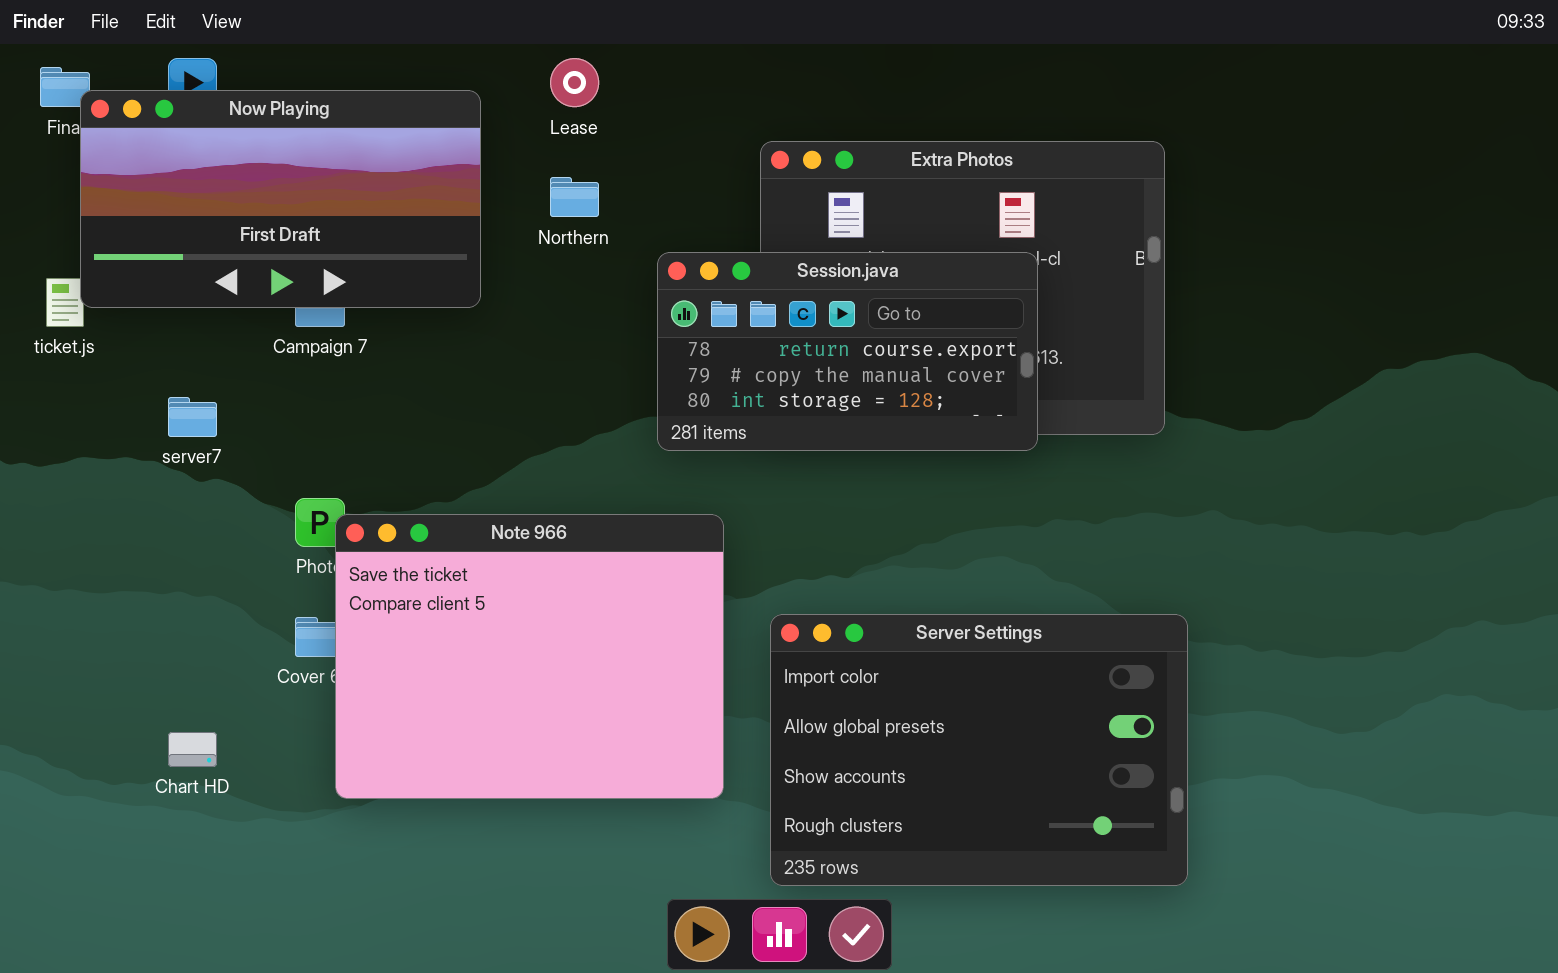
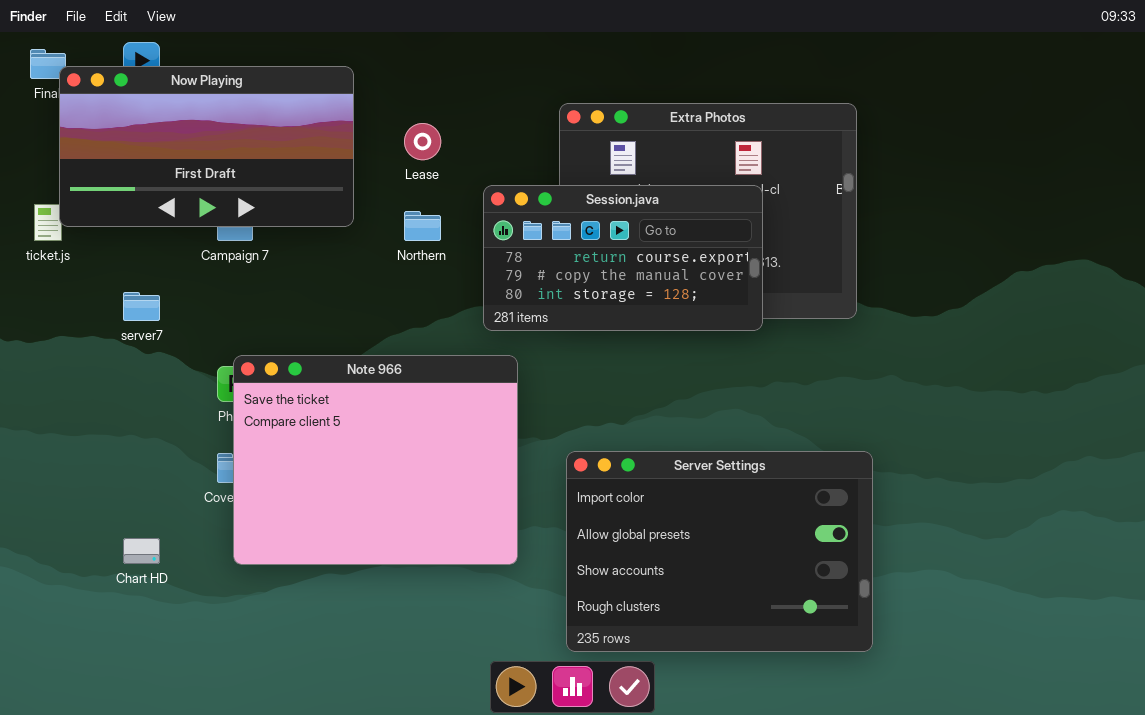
Lease: [550,58,599,107] -> [404,123,441,160], moved
Northern: [550,177,599,217] -> [404,211,441,241], moved
Note 966: [335,514,724,799] -> [233,355,518,565], moved

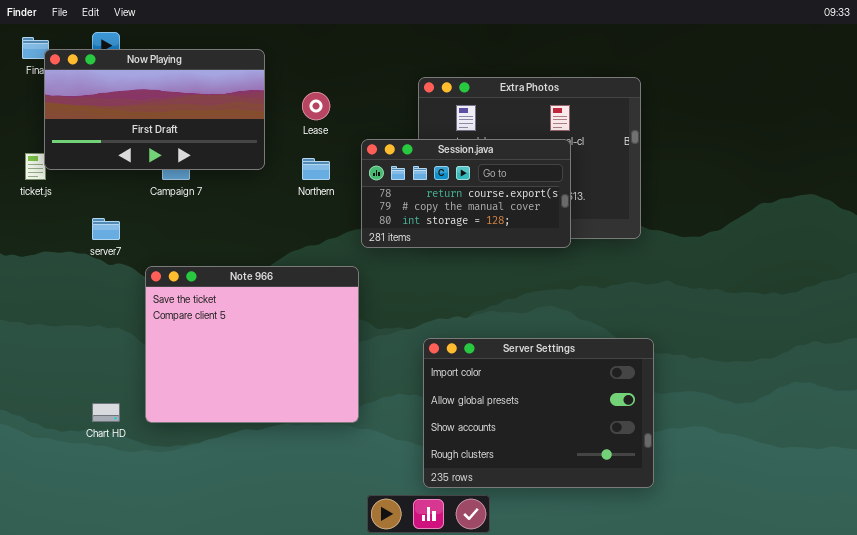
Note 966: [233,355,518,565] -> [145,266,359,423], moved

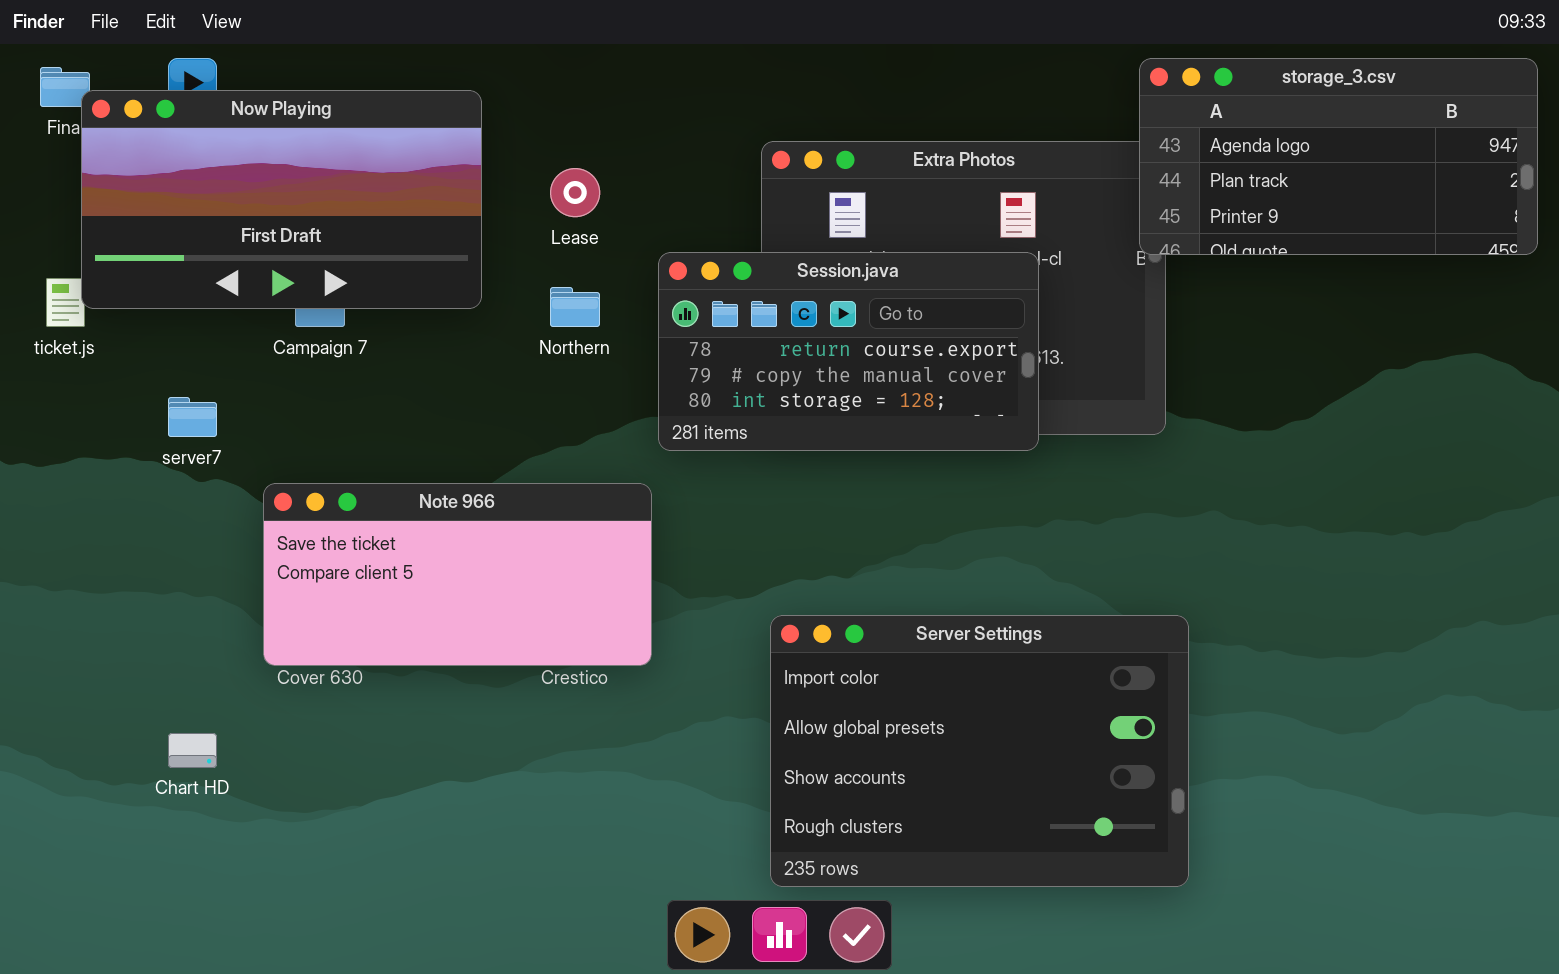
storage_3.csv: none -> [1139,58,1538,255], opened
Note 966: [145,266,359,423] -> [263,483,652,666], resized

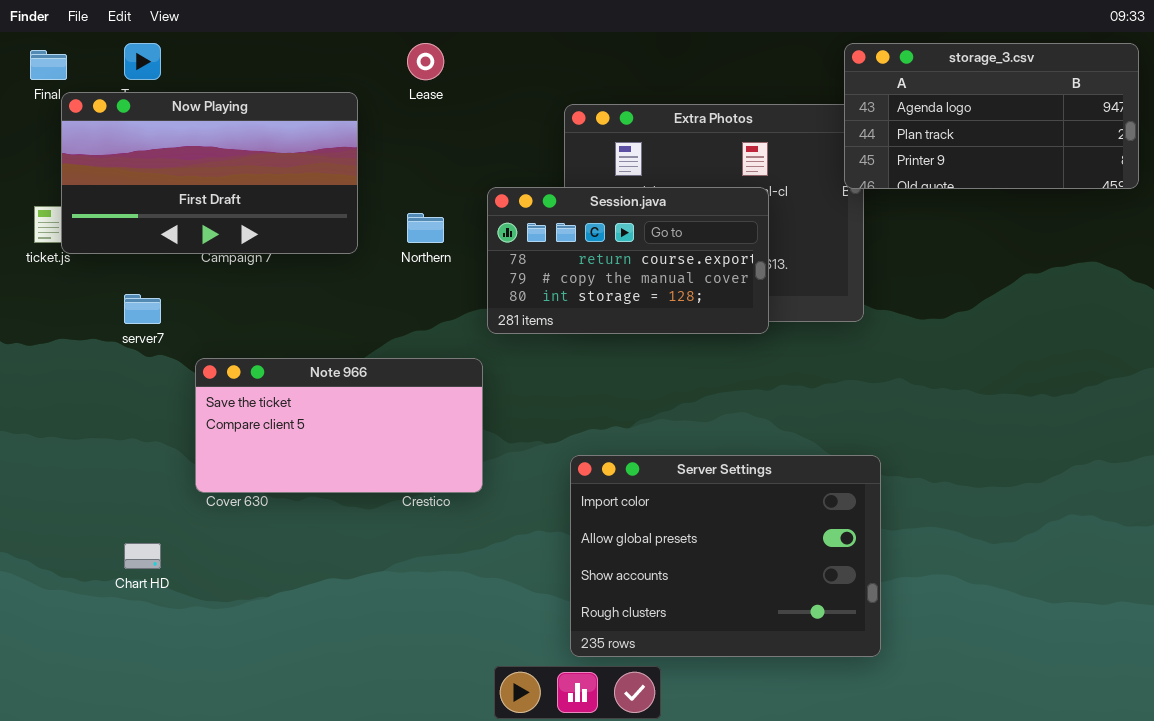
Now Playing: [81,90,482,309] -> [61,92,358,254], moved
Lease: [550,168,600,217] -> [407,43,444,80], moved

